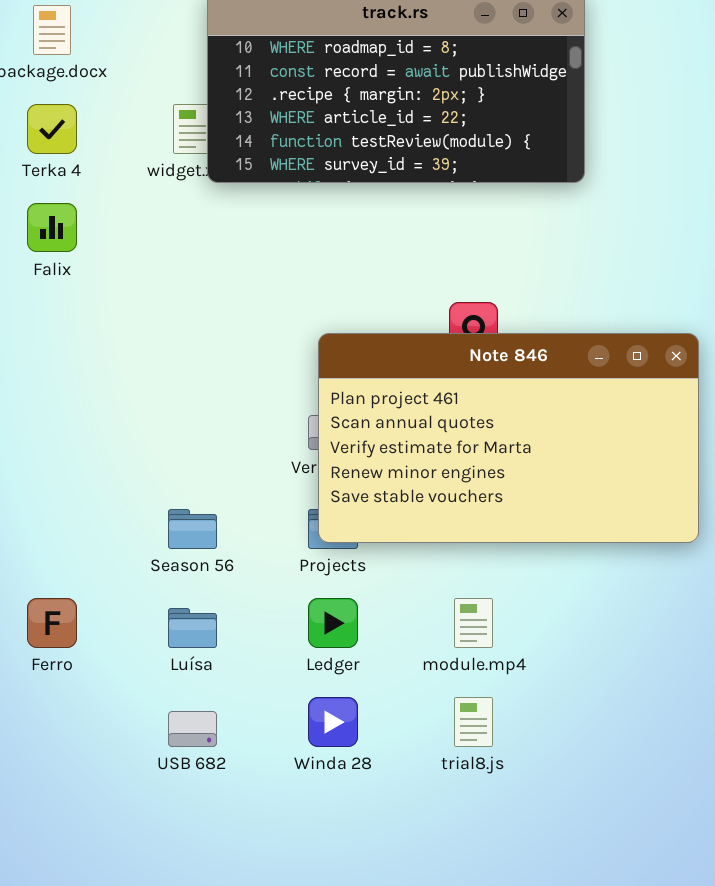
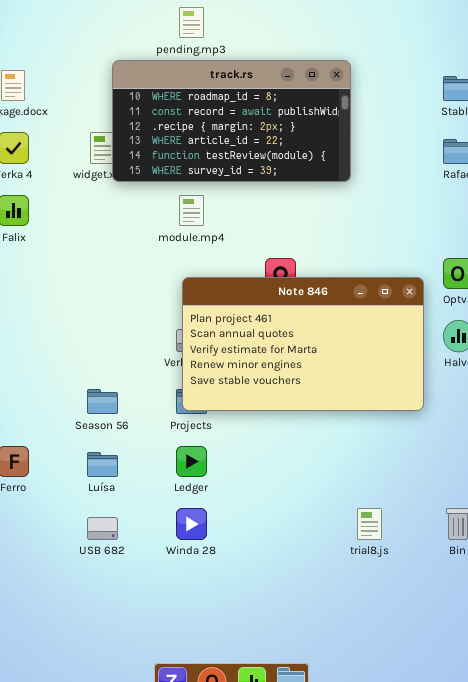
module.mp4: [454,598,493,648] -> [179,195,204,226], moved
trial8.js: [454,697,493,747] -> [357,508,382,540], moved

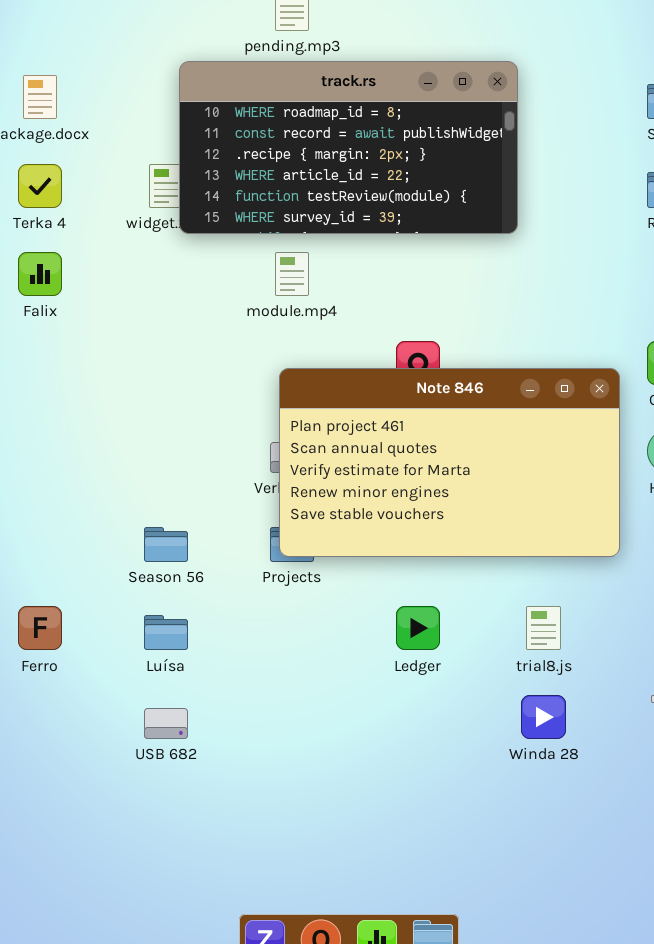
Ledger: [176,446,207,477] -> [396,606,440,650], moved
Winda 28: [176,508,207,540] -> [521,695,566,739], moved
trial8.js: [357,508,382,540] -> [526,606,561,650], moved

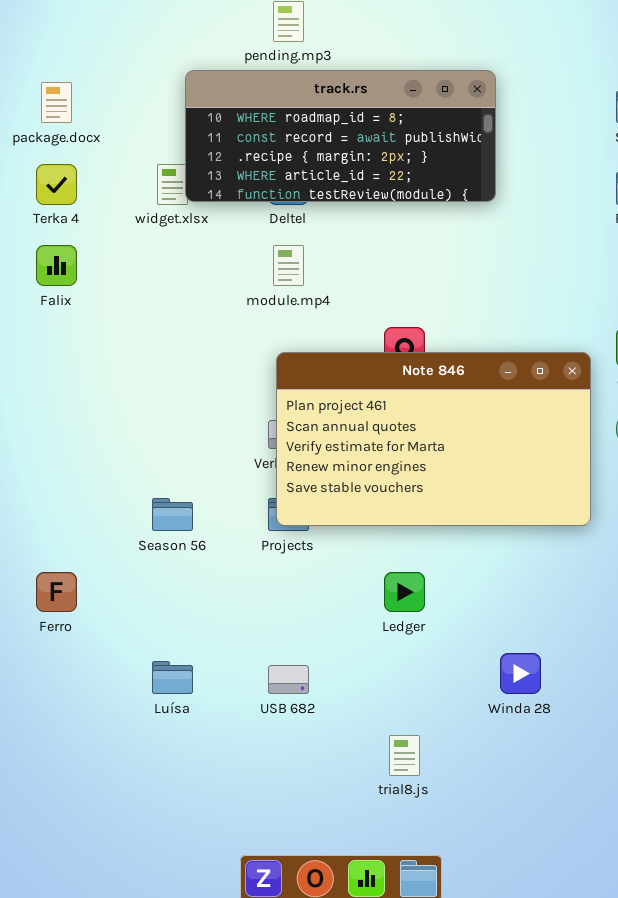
track.rs: [179,61,518,234] -> [185,70,496,202], resized
trial8.js: [526,606,561,650] -> [389,735,420,776], moved
Luísa: [144,615,188,650] -> [152,661,193,694], moved
USB 682: [144,708,188,739] -> [268,665,309,694], moved

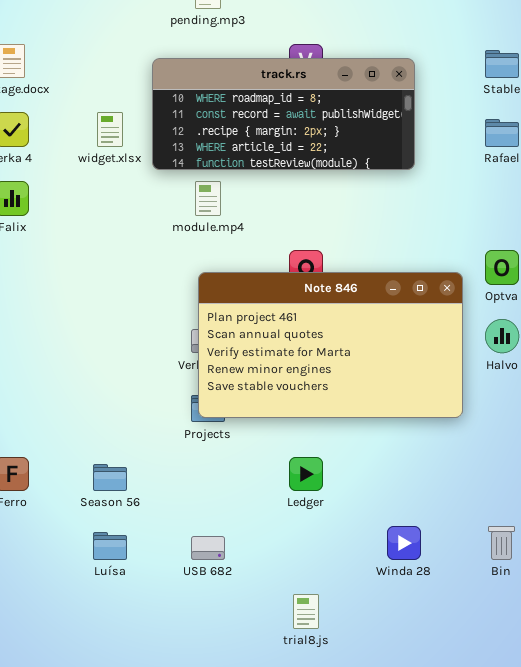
track.rs: [185,70,496,202] -> [152,58,415,170], moved
Season 56: [152,498,193,531] -> [93,464,127,491], moved

